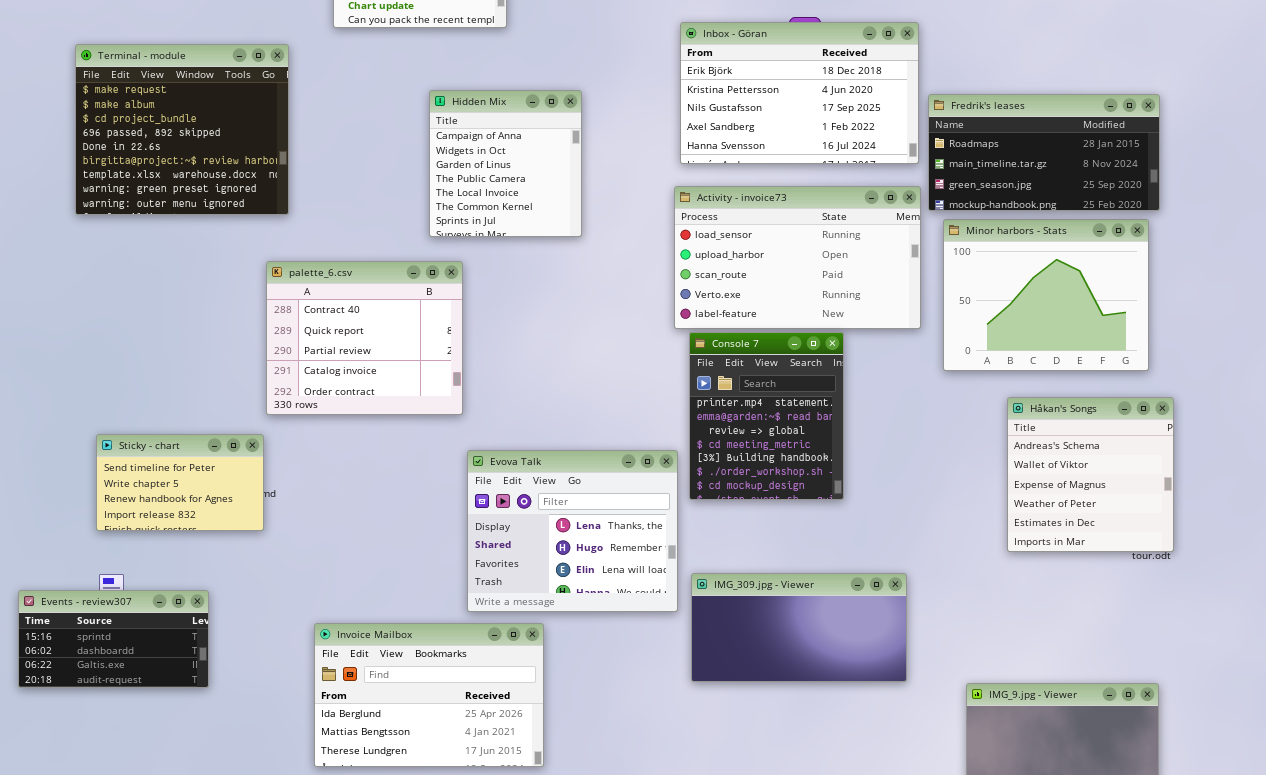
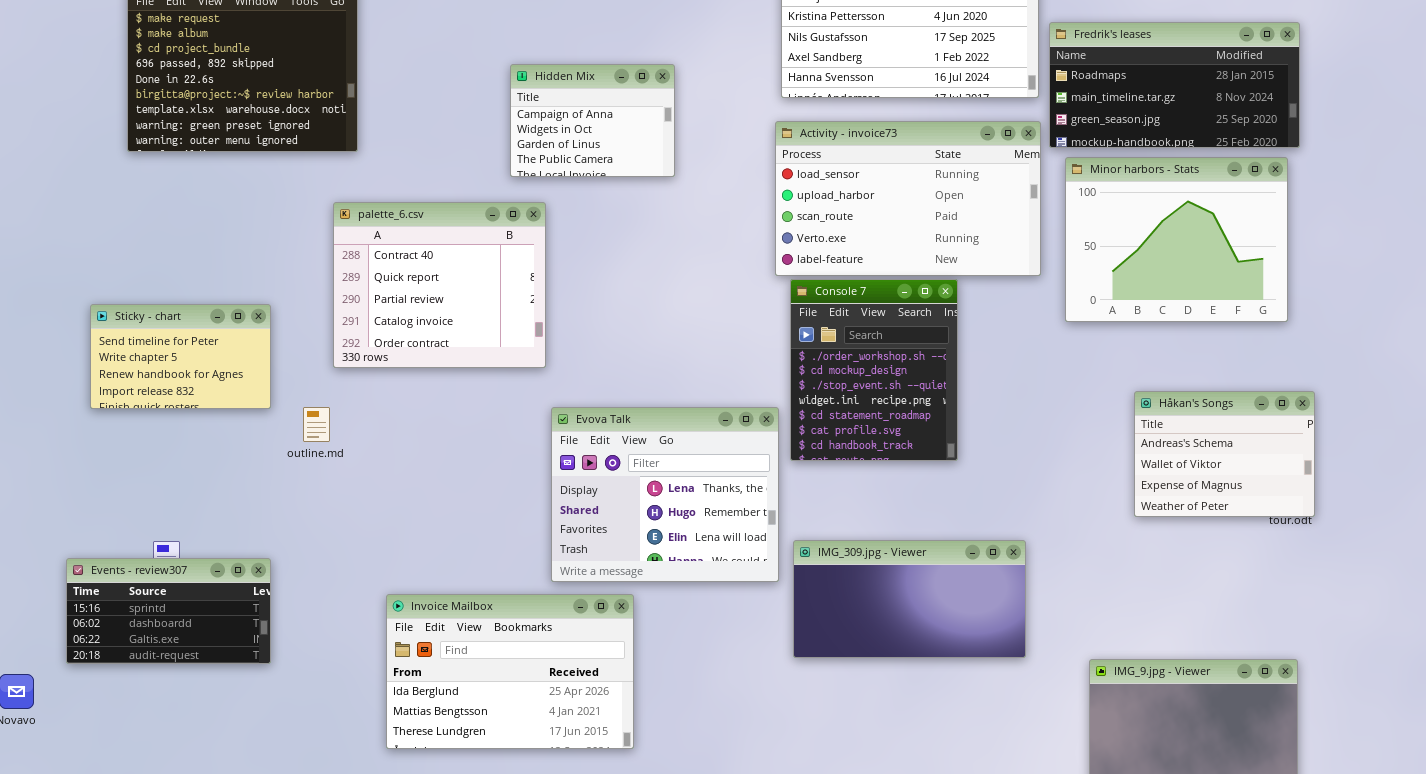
Hidden Mix: [429,90,582,237] -> [510,64,675,177], resized
Console 7: [689,332,844,500] -> [790,279,958,461], scrolled down 5 rows
Håkan's Songs: [1007,397,1174,552] -> [1134,391,1315,517], resized
Sticky - chart: [96,434,264,531] -> [90,304,271,409], moved

